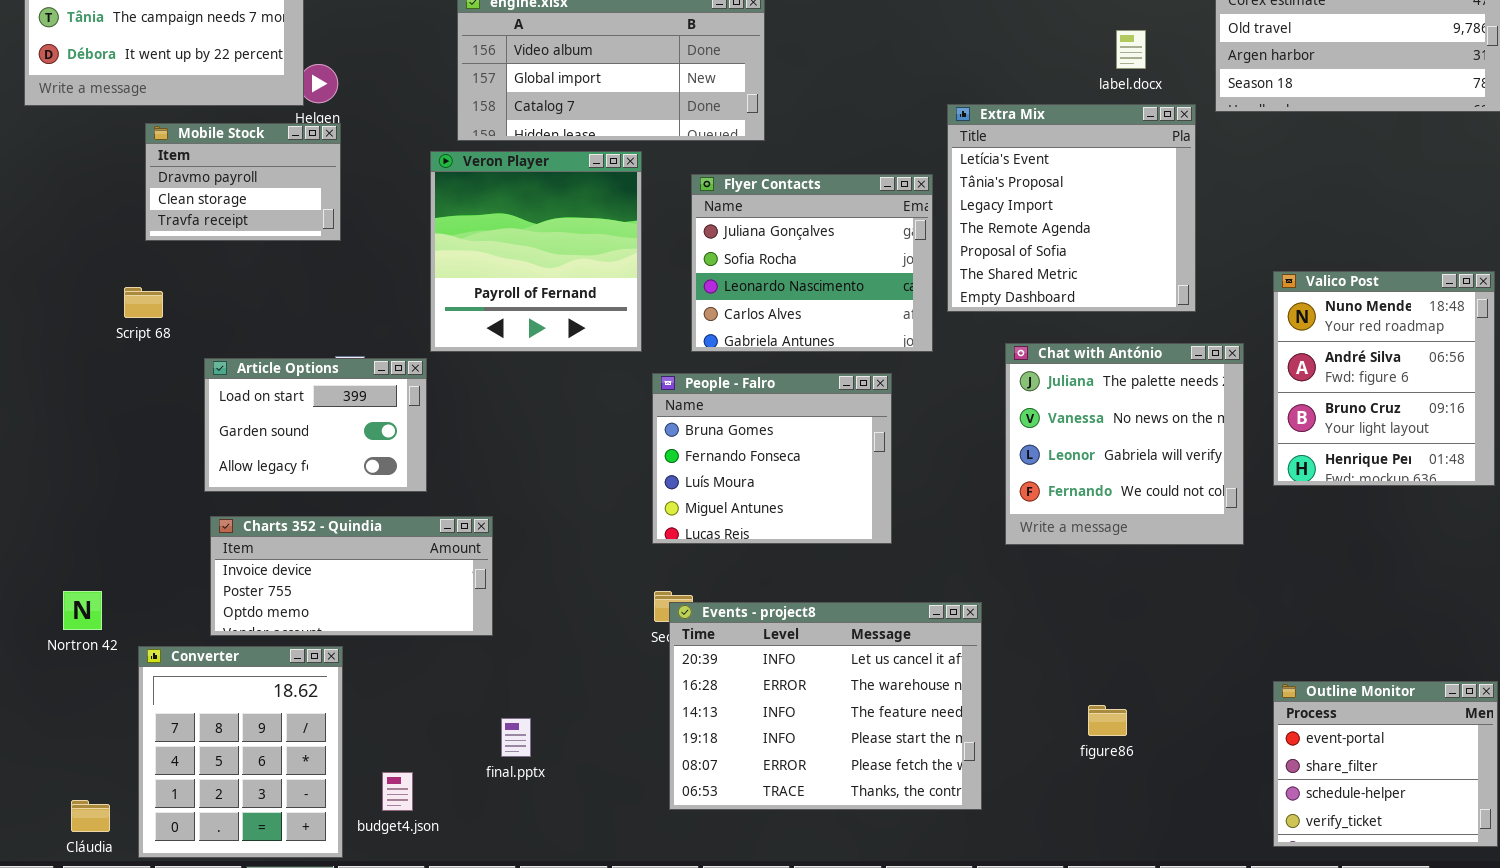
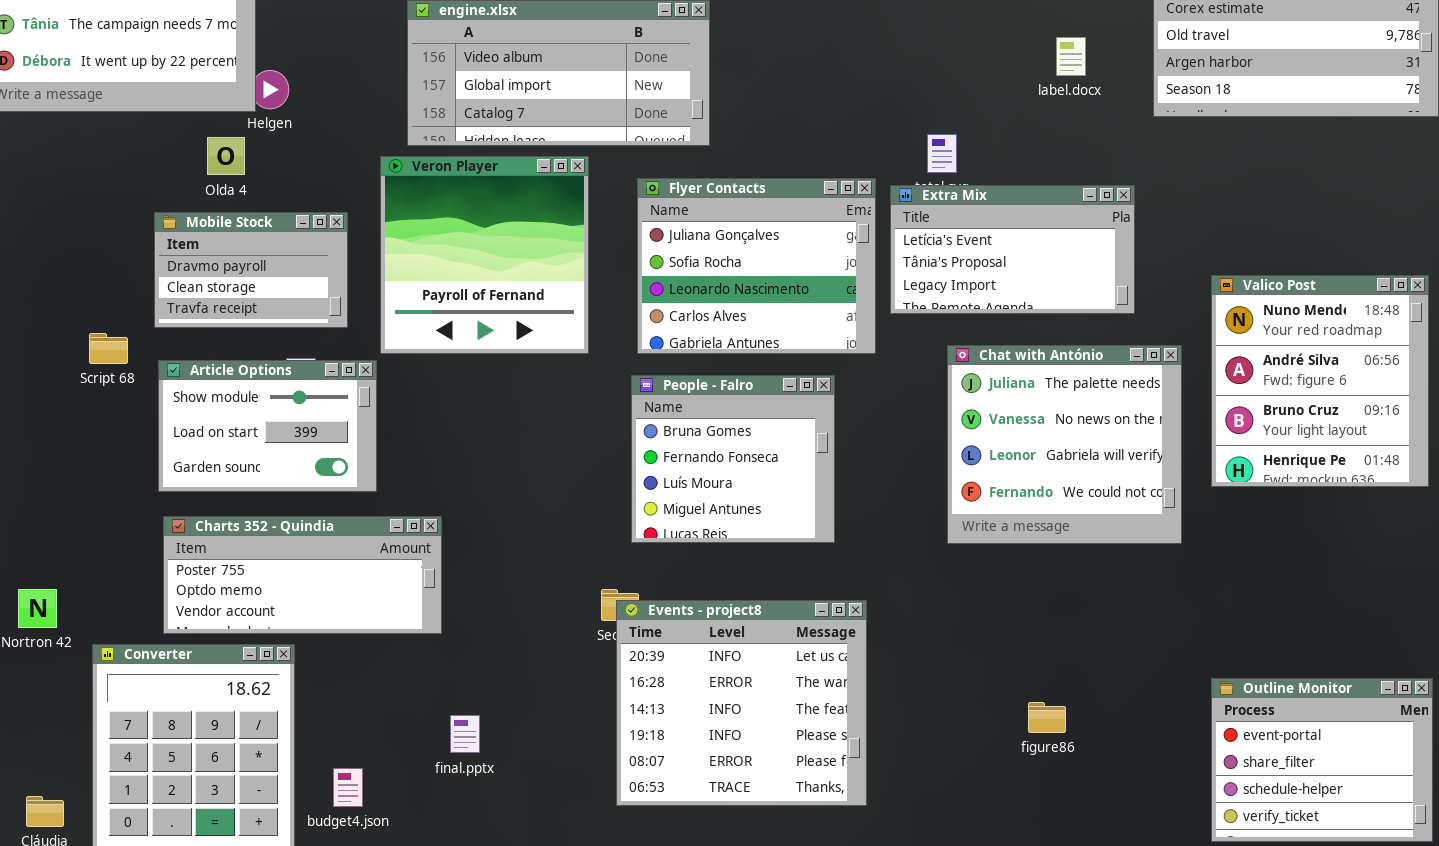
Extra Mix: [947,104,1196,312] -> [890,185,1135,314], resized
Mobile Stock: [145,123,341,241] -> [154,212,348,328], moved
Script 68: [124,287,163,318] -> [89,333,128,364], moved
Article Options: [204,358,427,492] -> [158,360,377,492], scrolled up 1 row
People - Falro: [652,373,892,544] -> [631,375,835,543], resized
Charts 352 - Quindia: [210,516,493,636] -> [163,516,442,634], scrolled down 1 row
Events - project8: [669,602,982,810] -> [616,600,867,806], resized

